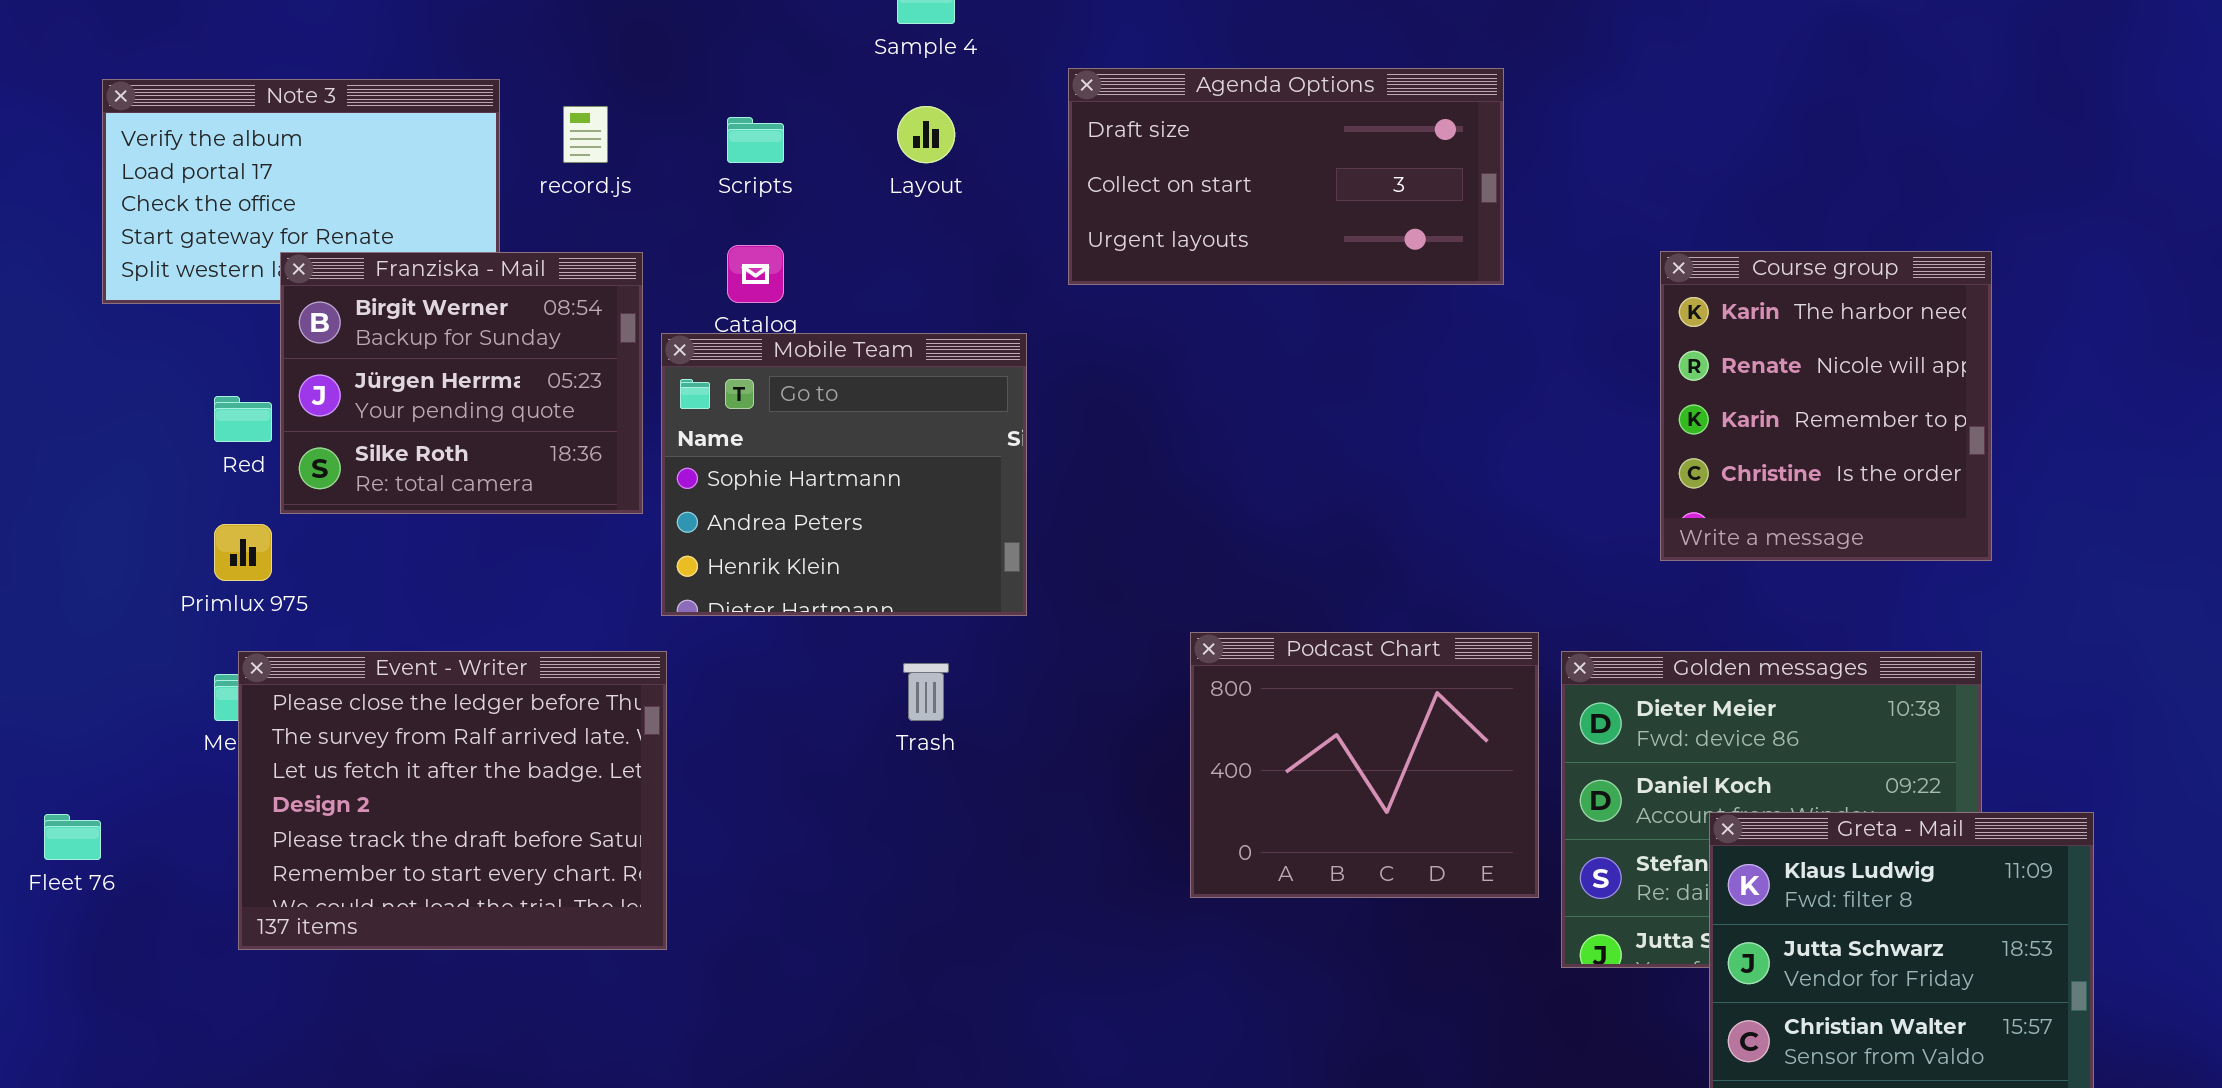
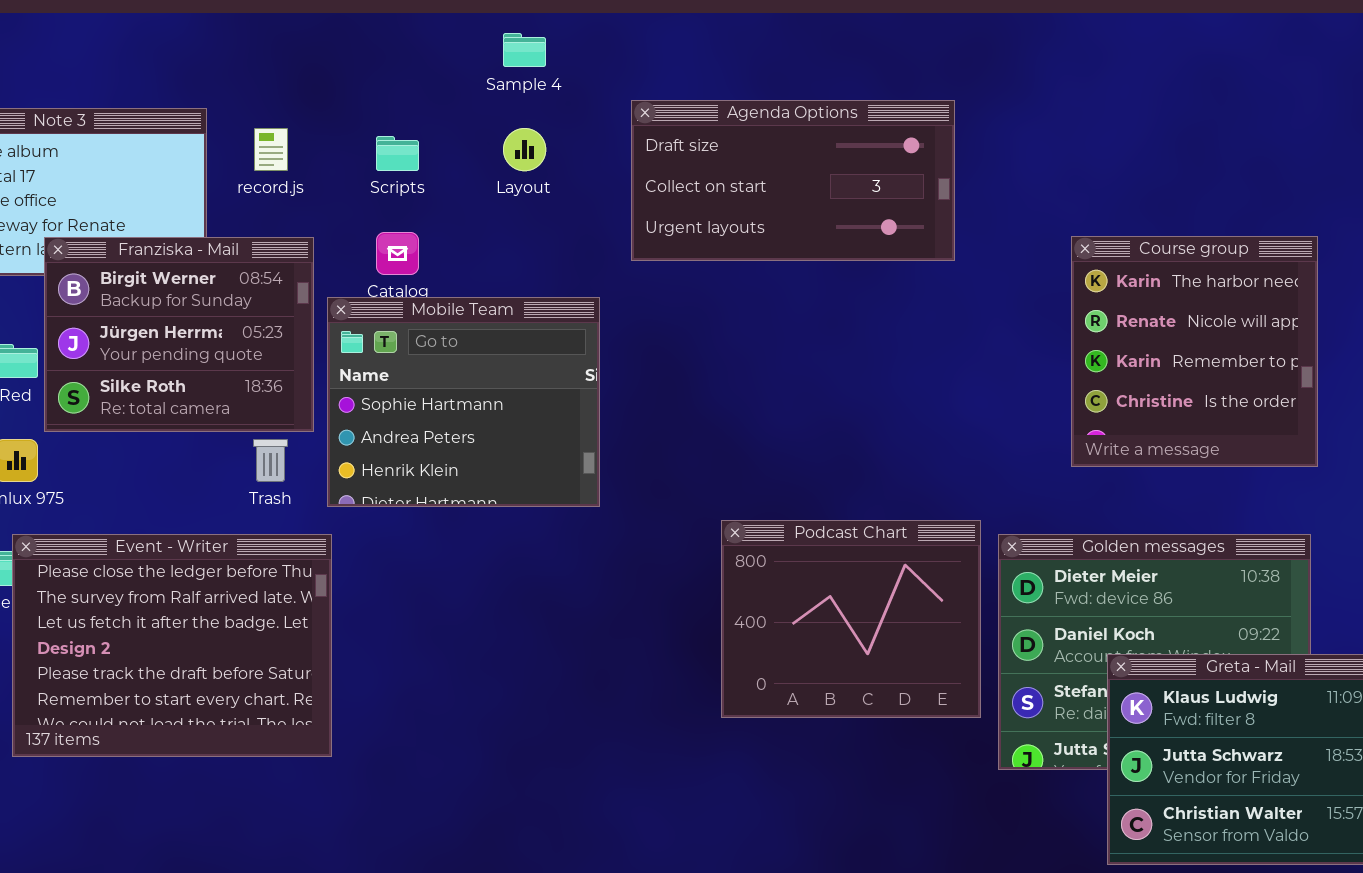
Trash: [903,663,949,721] -> [253,439,288,482], moved

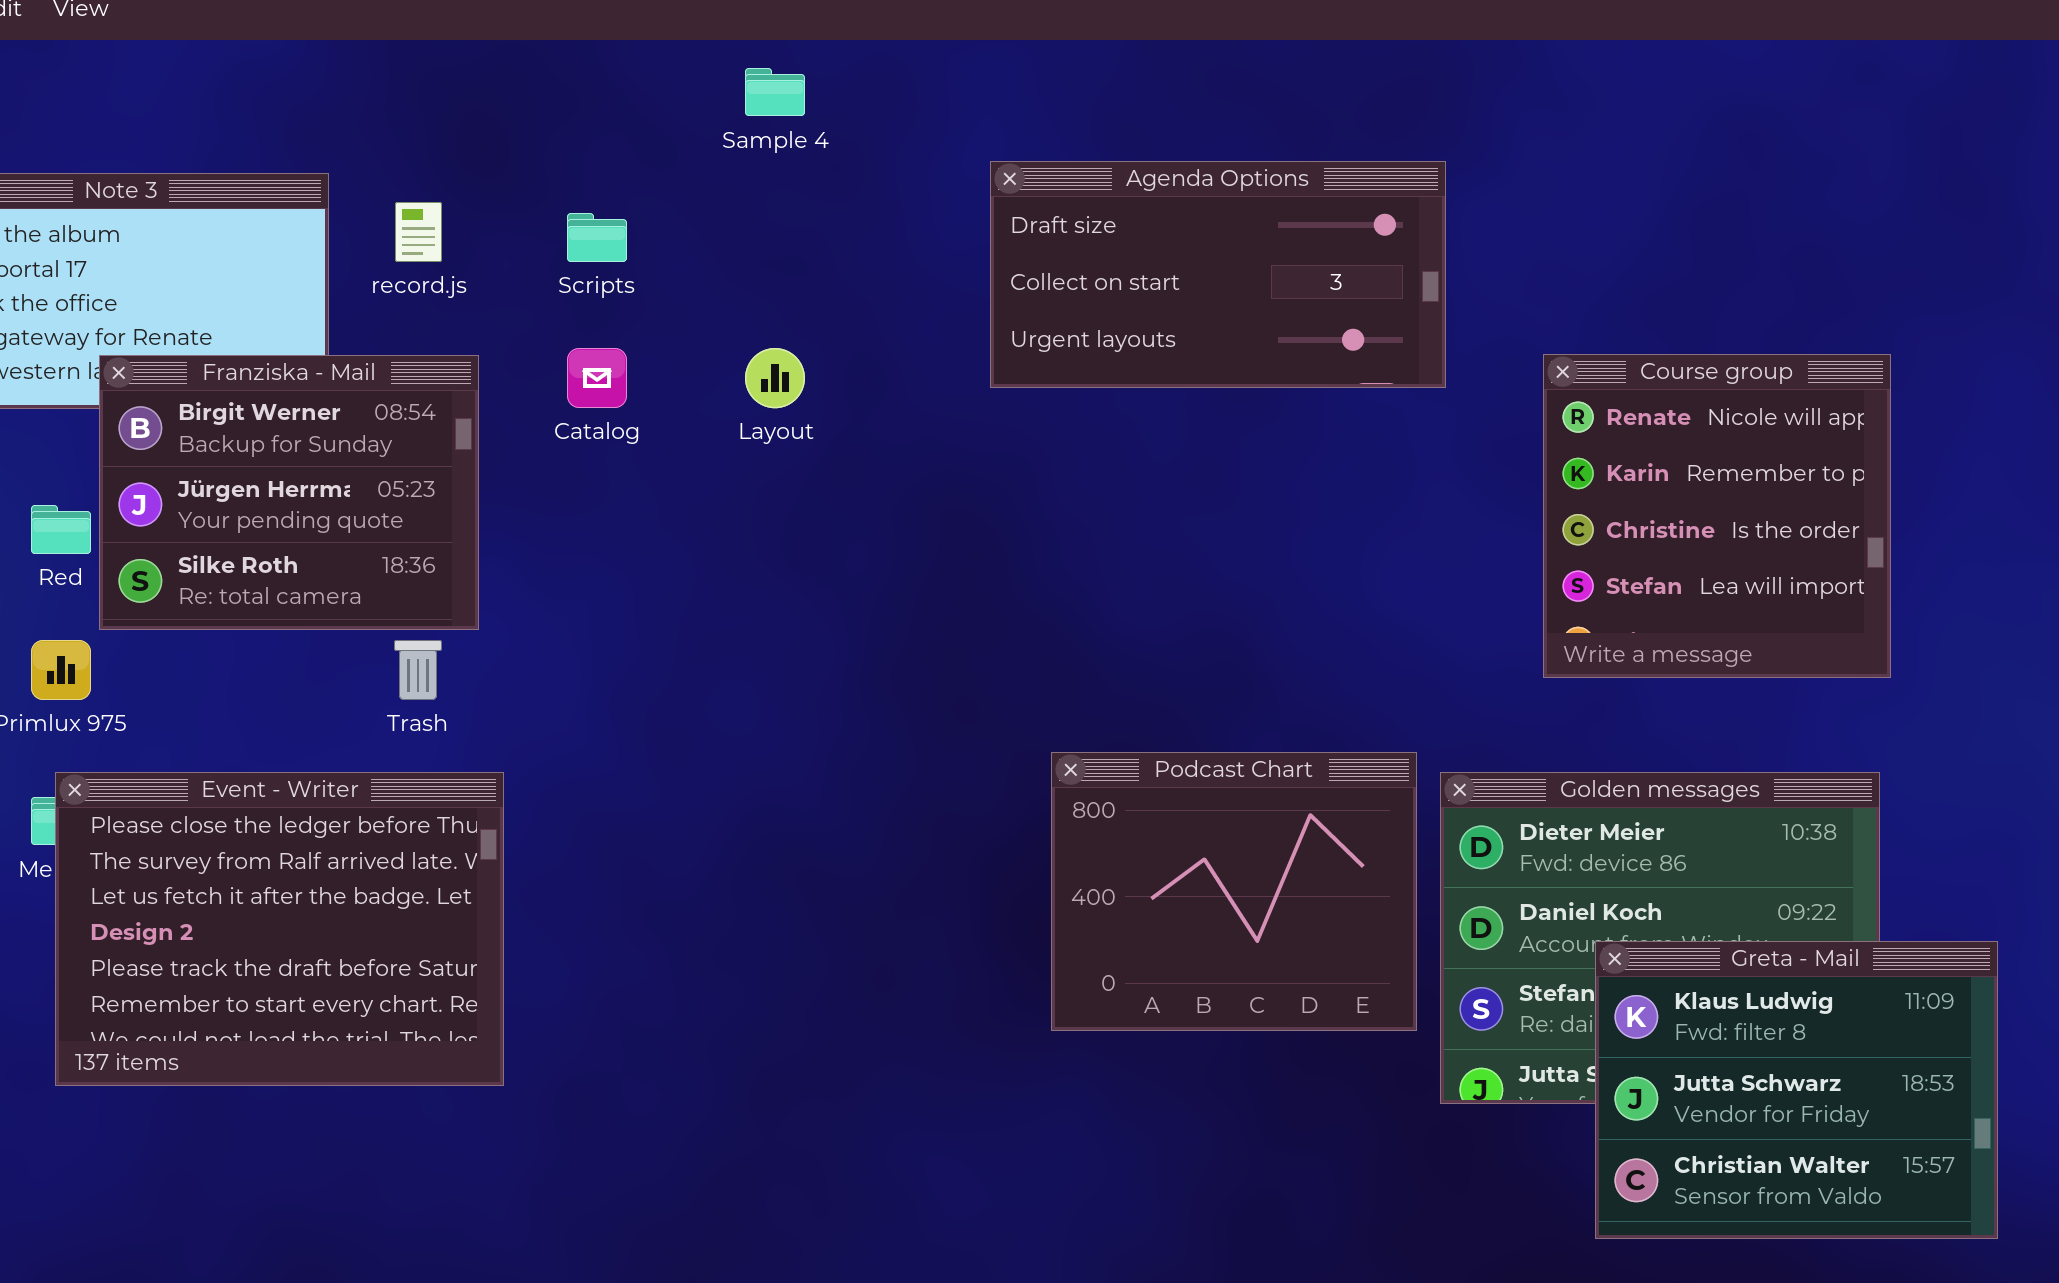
Agenda Options: [631,100,955,261] -> [990,161,1446,388], moved
Layout: [503,128,546,171] -> [745,348,805,408], moved
Course group: [1071,236,1318,467] -> [1543,354,1891,678], scrolled down 1 row
Mobile Team: [327,297,600,507] -> none, closed

